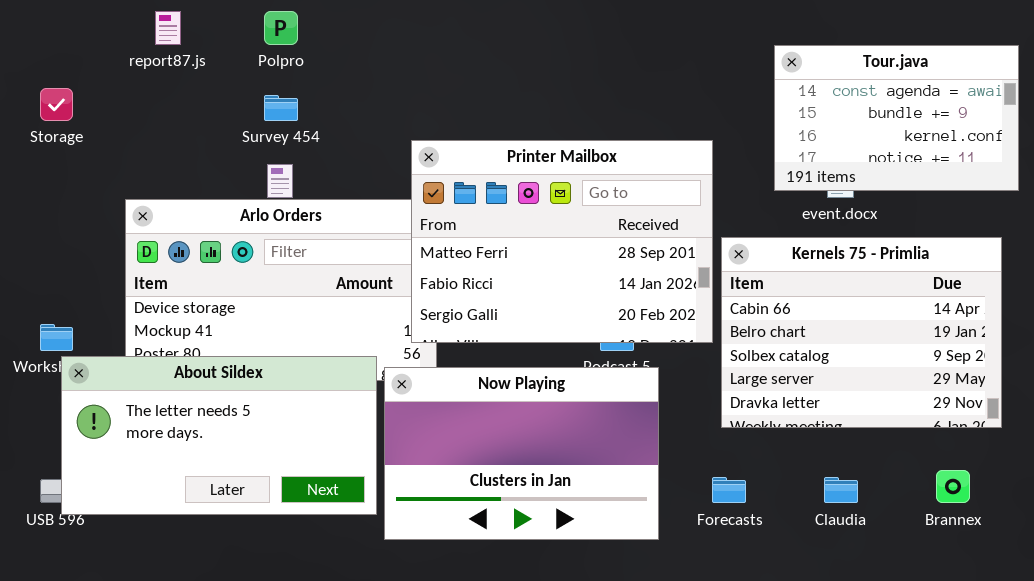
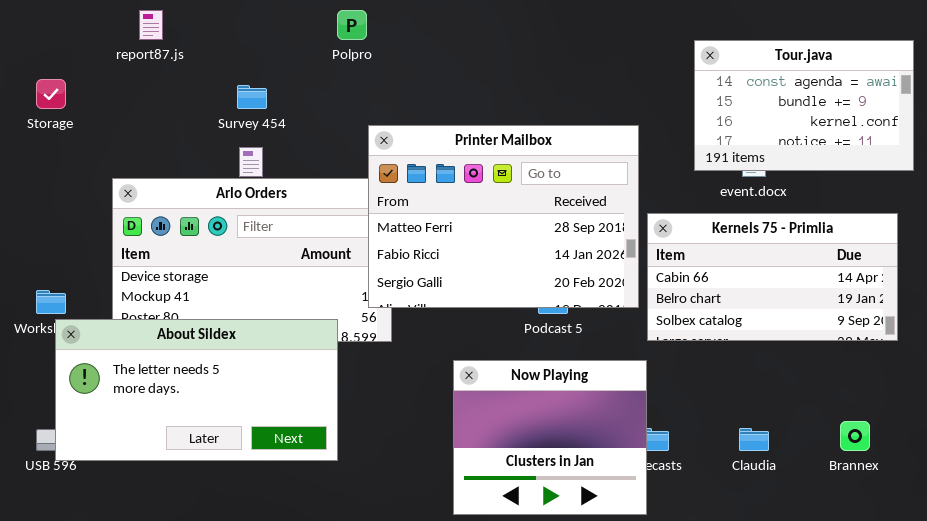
Polpro: [264,11,298,45] -> [337,10,367,40], moved
Kernels 75 - Primlia: [721,237,1002,428] -> [647,213,898,341], resized
Now Playing: [384,367,659,540] -> [453,360,647,515], moved, resized

